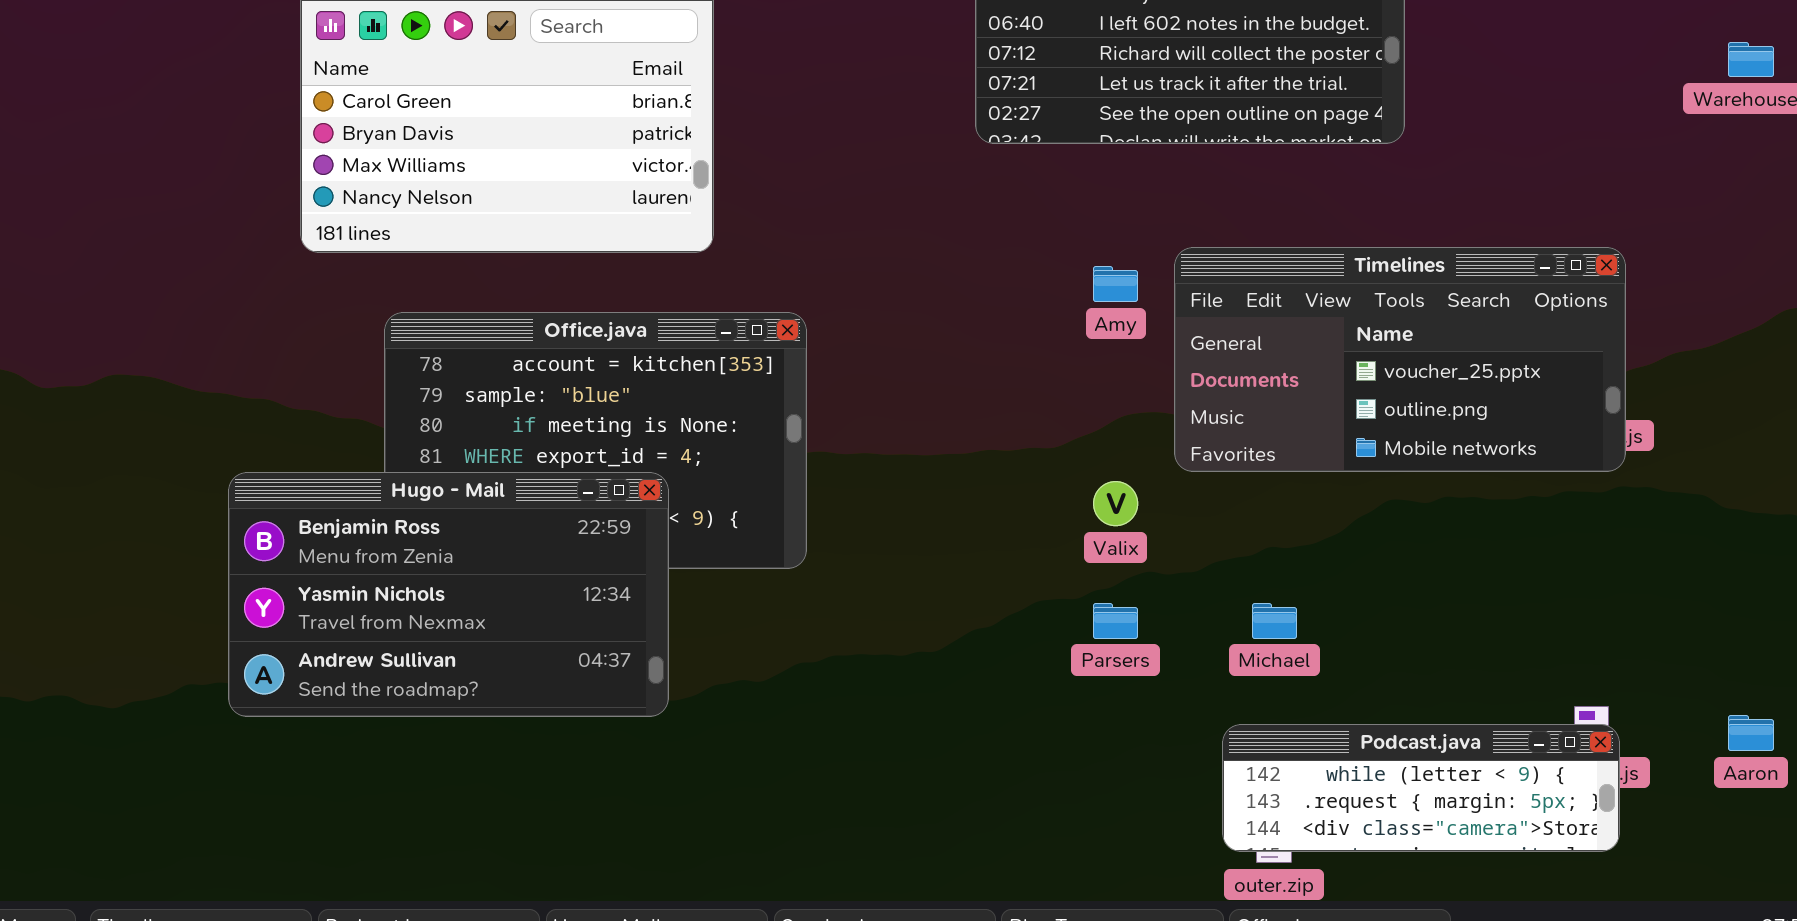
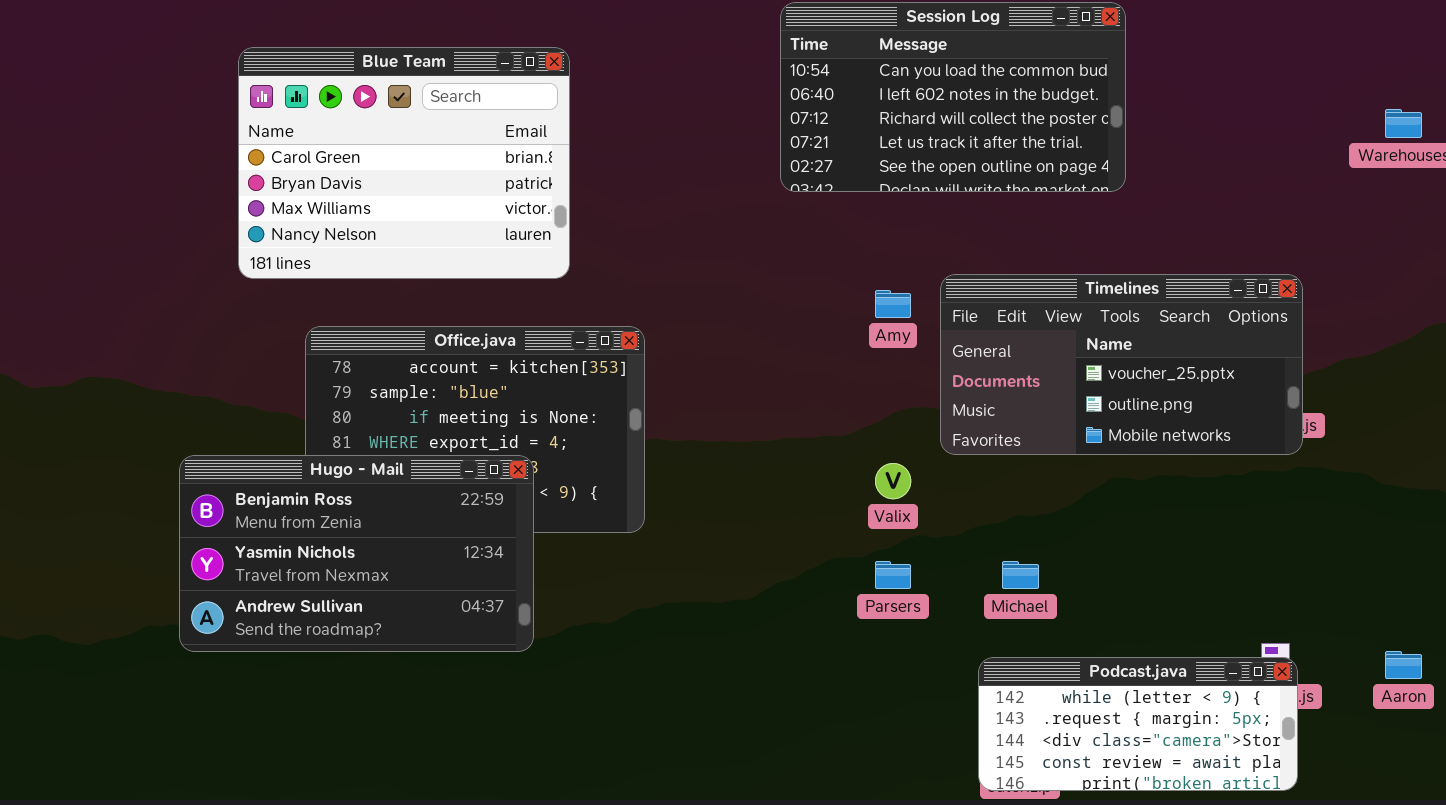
Podcast.java: [1222,724,1620,852] -> [978,657,1298,791], resized

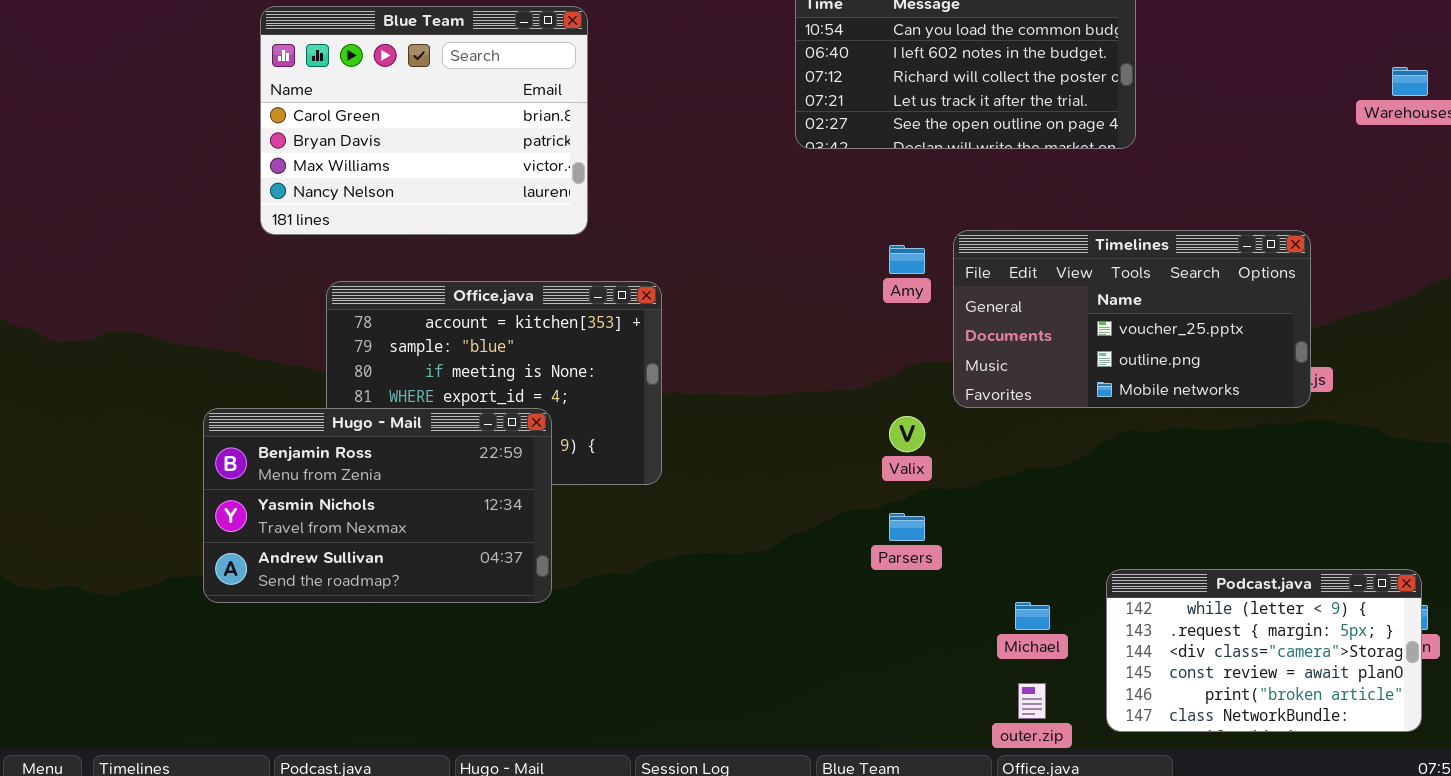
Michael: [1002,561,1039,589] -> [1015,602,1050,630], moved
Podcast.java: [978,657,1298,791] -> [1106,569,1422,732], moved, resized

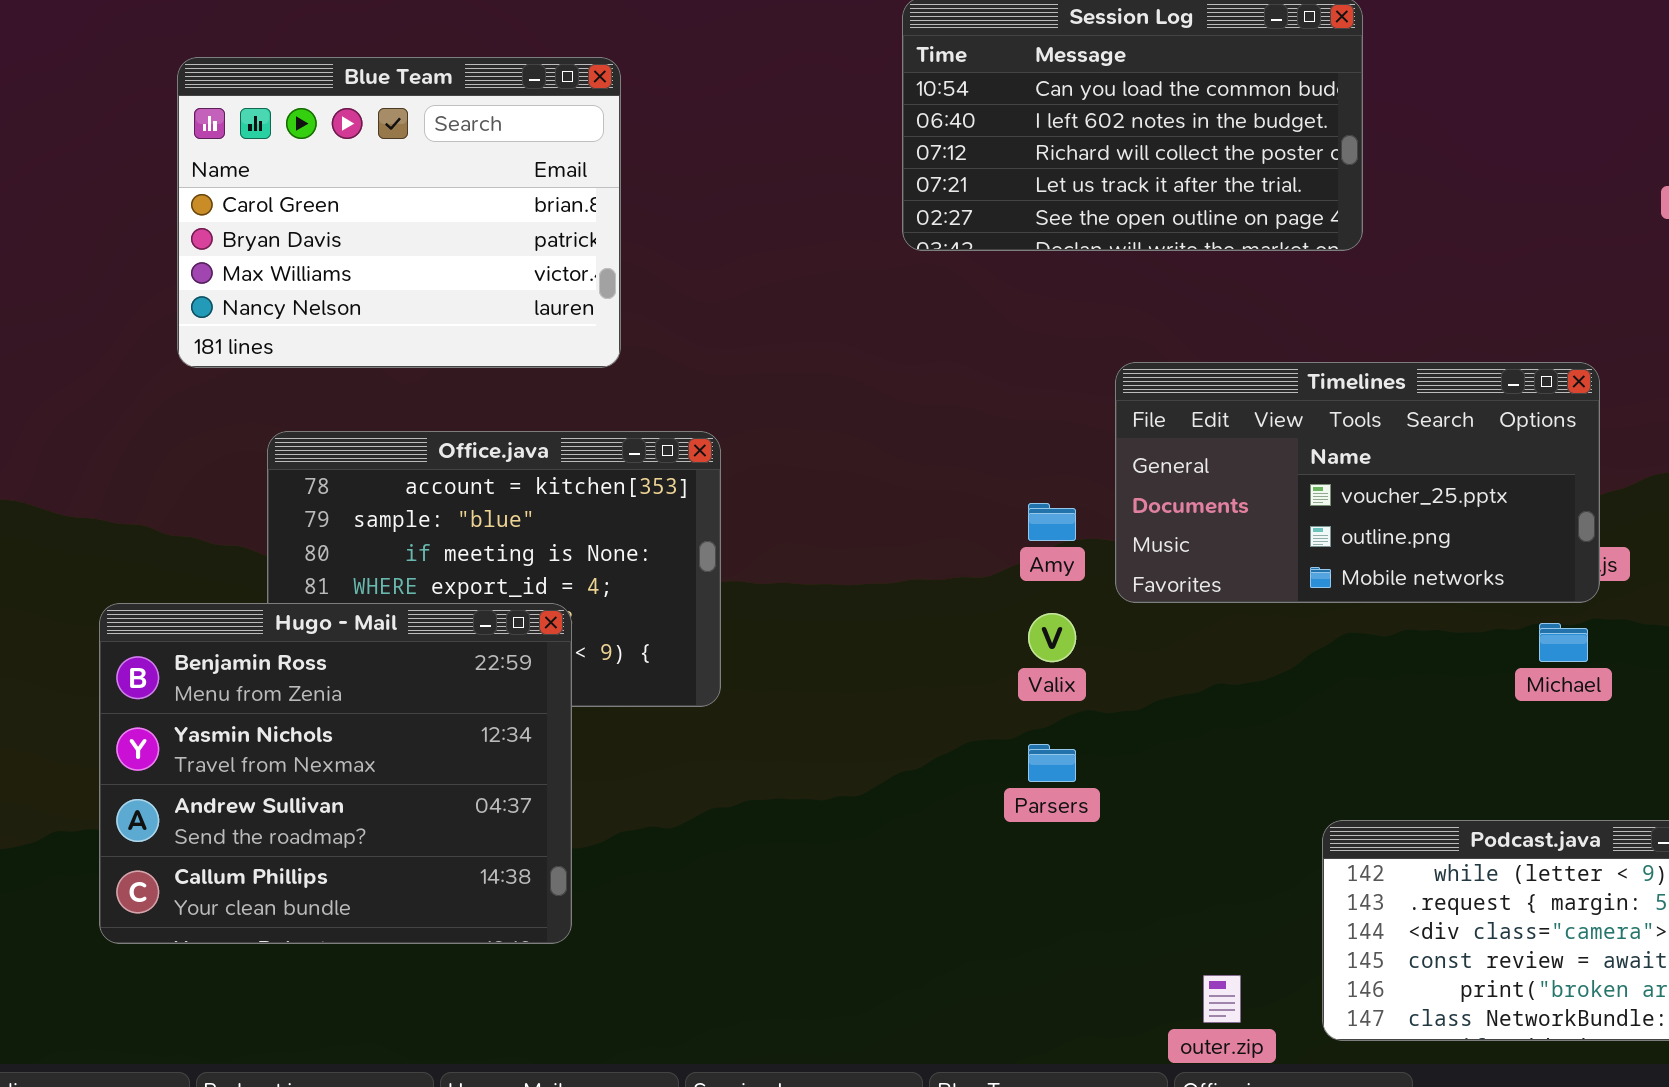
Amy: [889,245,925,274] -> [1028,503,1076,541], moved
Hugo - Mail: [203,408,552,603] -> [99,603,572,944], resized
Michael: [1015,602,1050,630] -> [1539,623,1588,662], moved

